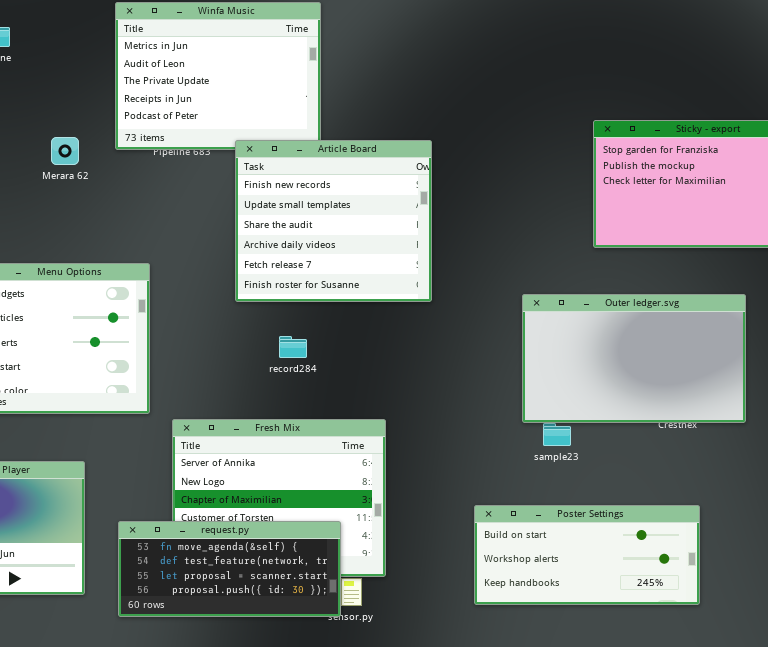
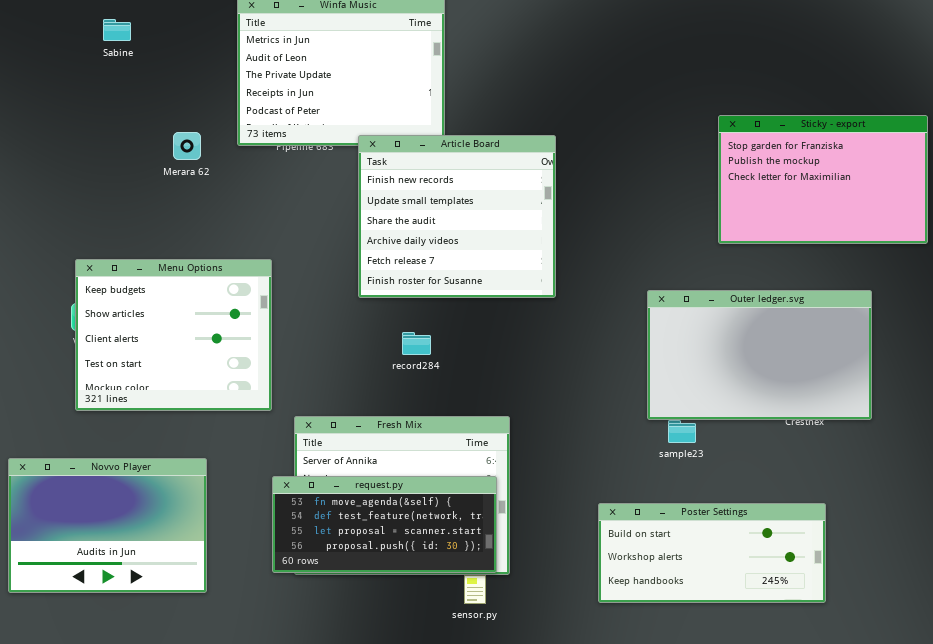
request.py: [118,521,341,617] -> [272,476,497,573], moved

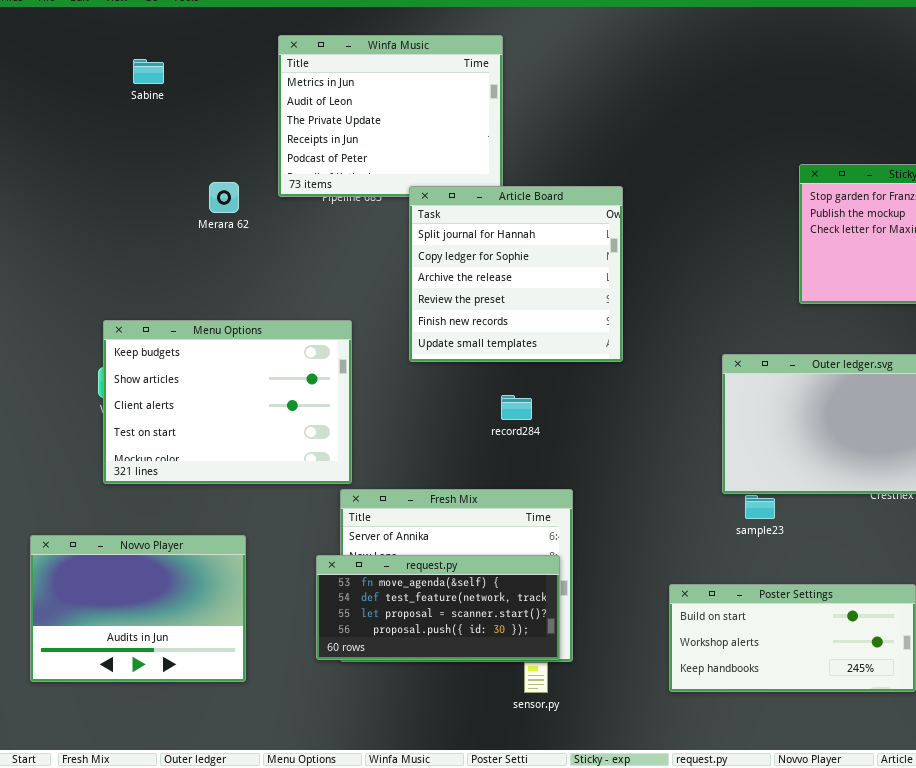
Article Board: [358,135,556,298] -> [409,186,623,362], scrolled up 4 rows
Menu Options: [75,259,272,411] -> [103,320,352,484], resized
record284: [402,332,431,355] -> [501,395,532,420], moved

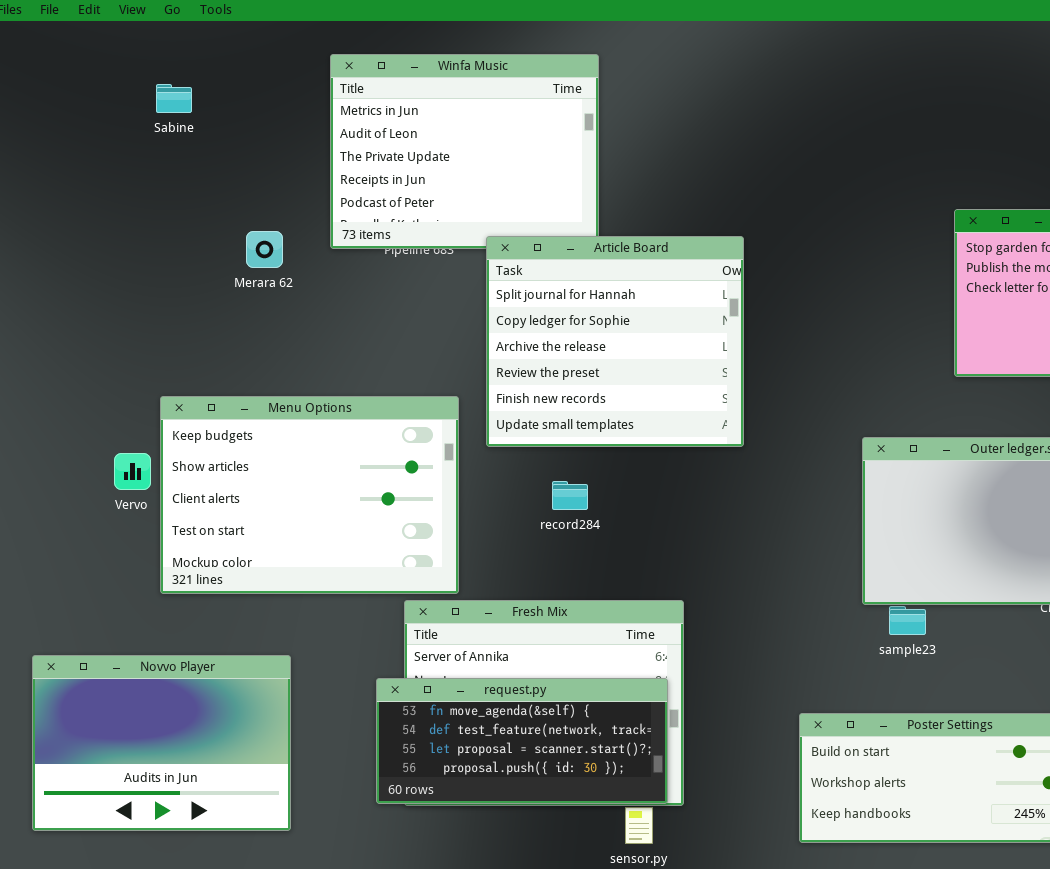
Menu Options: [103,320,352,484] -> [160,396,459,594], moved
record284: [501,395,532,420] -> [552,481,588,510], moved

